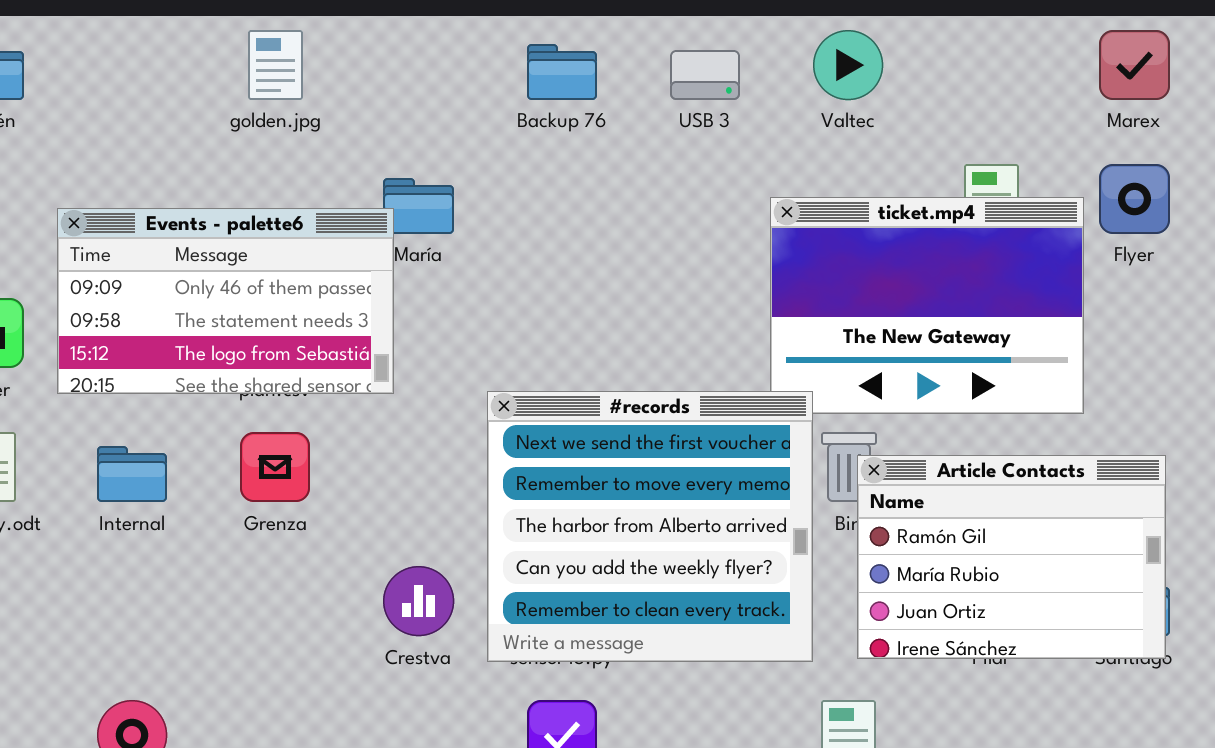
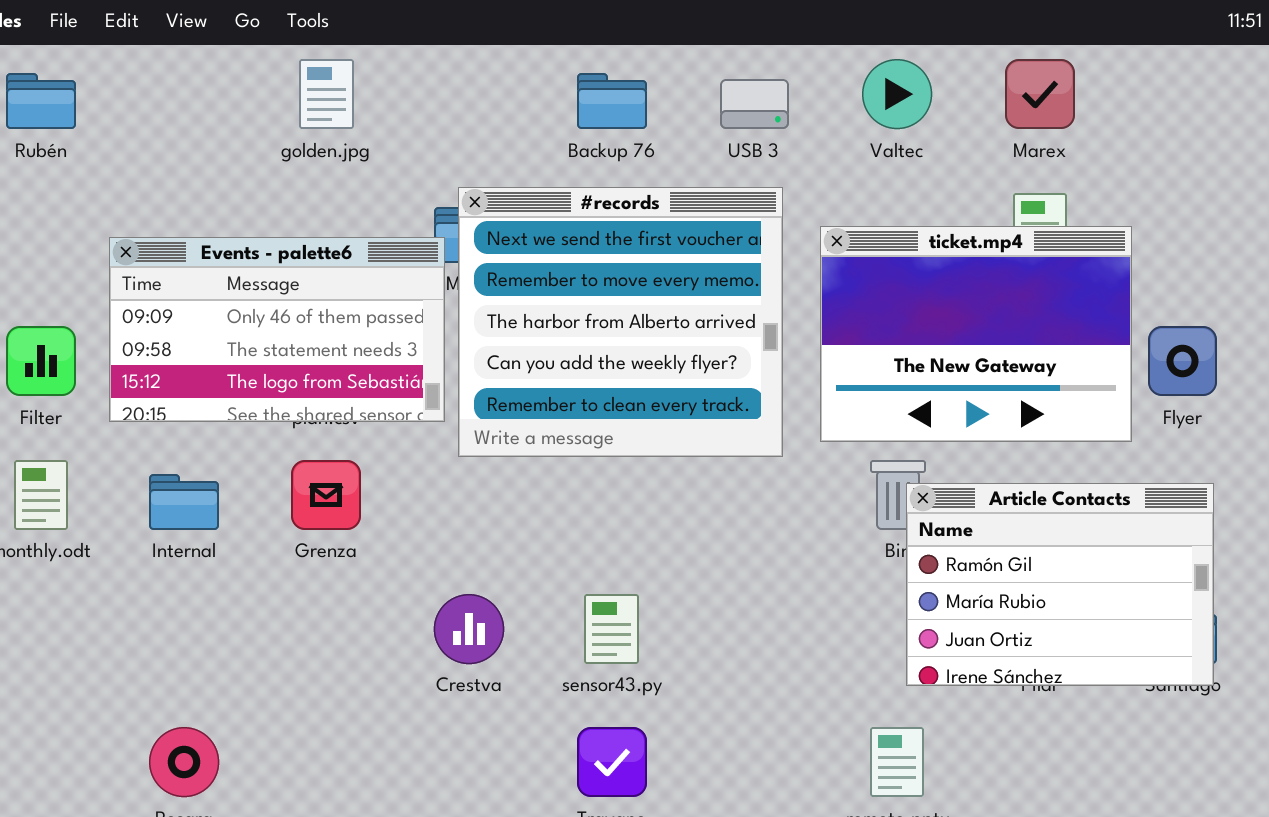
Marex: [1099,30,1170,100] -> [1005,59,1075,129], moved
Flyer: [1099,164,1170,234] -> [1148,326,1217,396], moved
#records: [487,391,813,662] -> [458,187,783,457], moved

